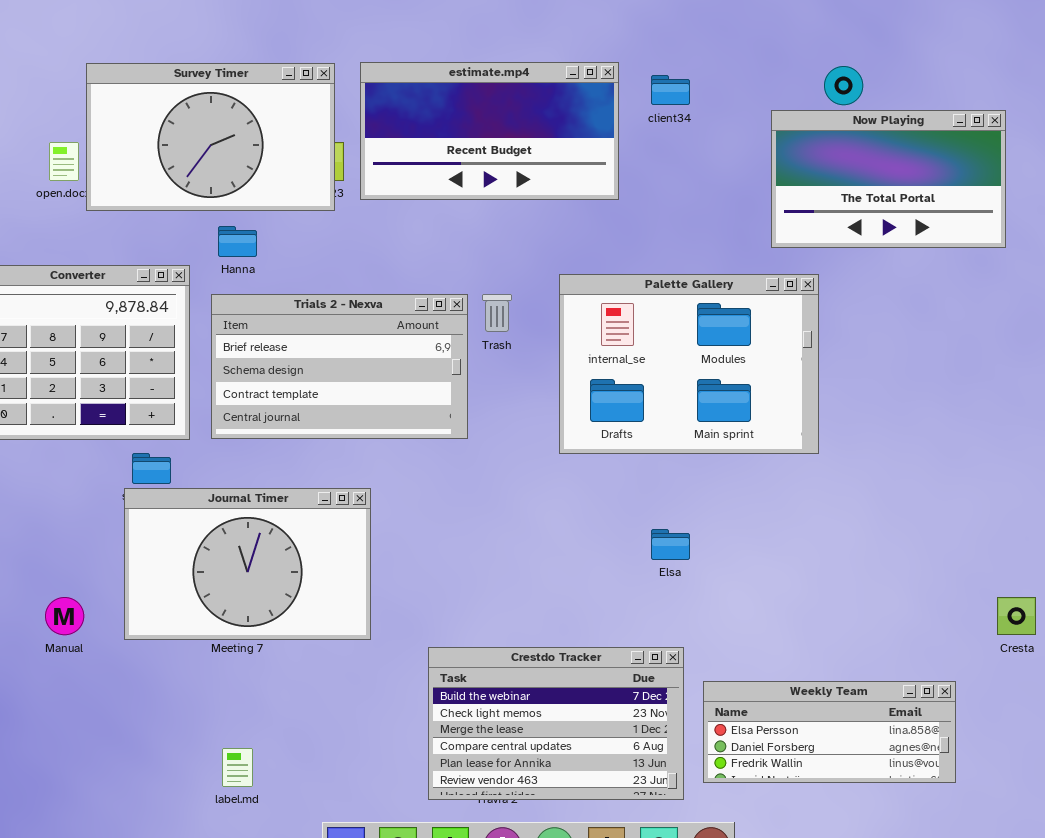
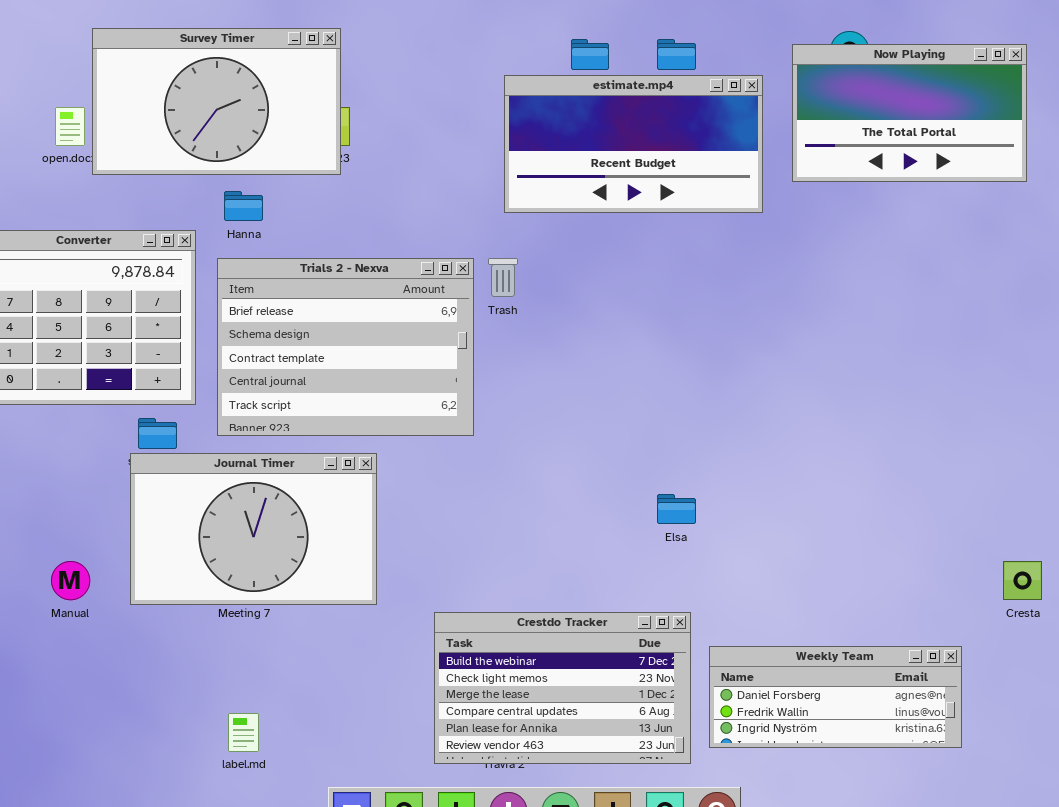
estimate.mp4: [360,62,619,200] -> [504,75,763,213], moved
Now Playing: [771,110,1006,248] -> [792,44,1027,182], moved
Palette Gallery: [559,274,819,454] -> none, closed
Trials 2 - Nexva: [211,294,468,439] -> [217,258,474,436], resized
Weekly Team: [703,681,956,783] -> [709,646,962,748], scrolled down 1 row

